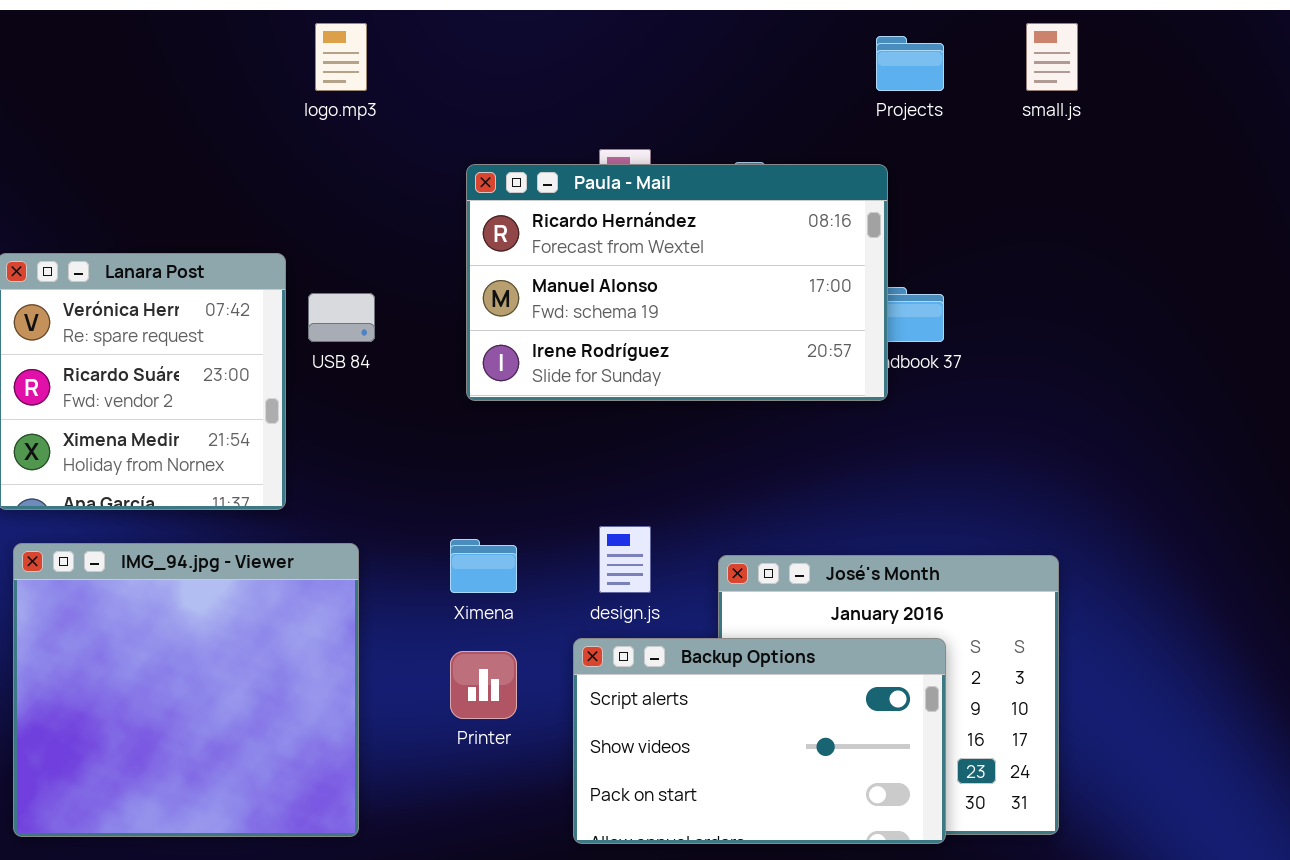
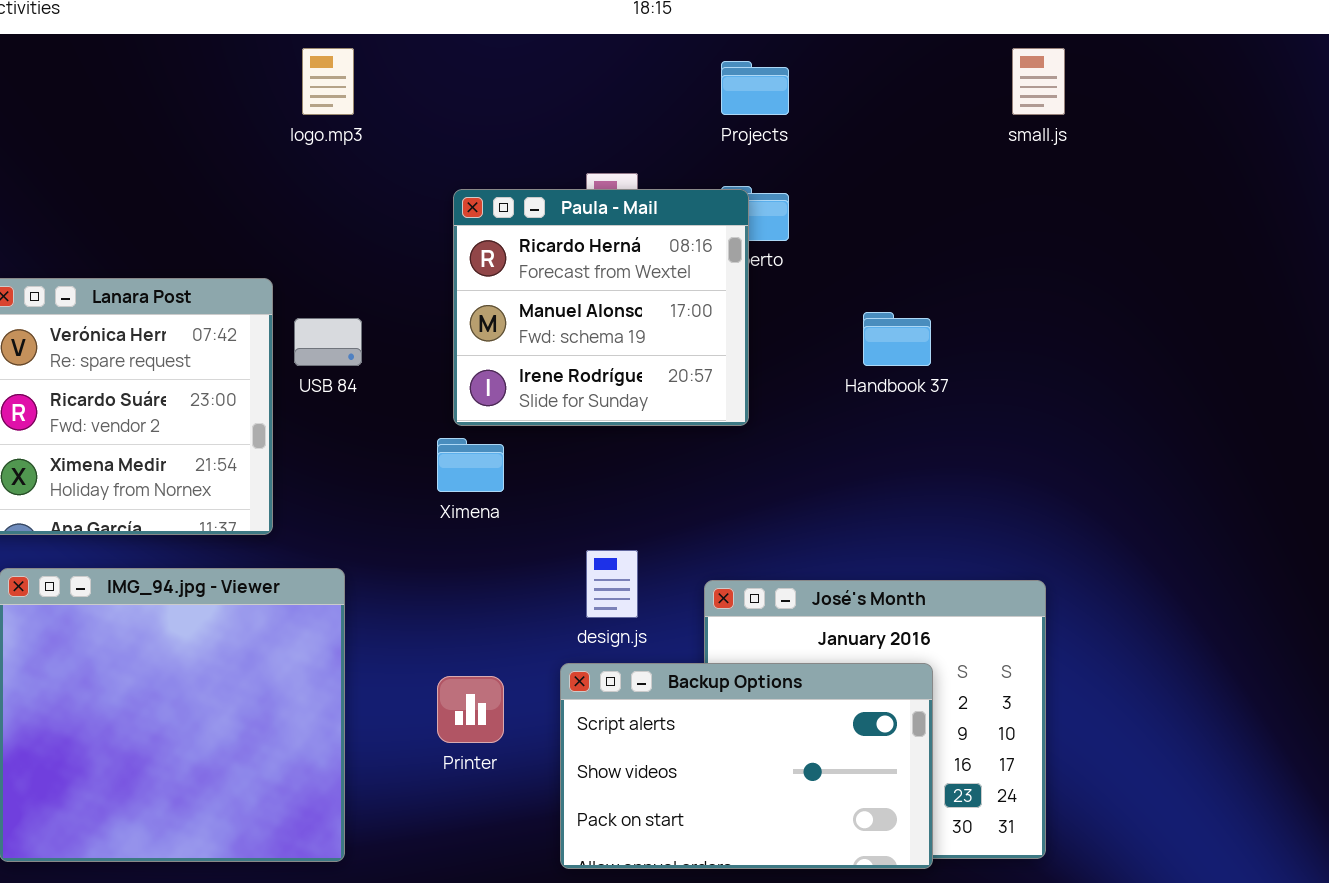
Projects: [876,36,944,91] -> [721,61,789,115], moved
Paula - Mail: [466,164,888,401] -> [453,189,749,426], resized
Ximena: [450,539,517,593] -> [437,438,504,492], moved

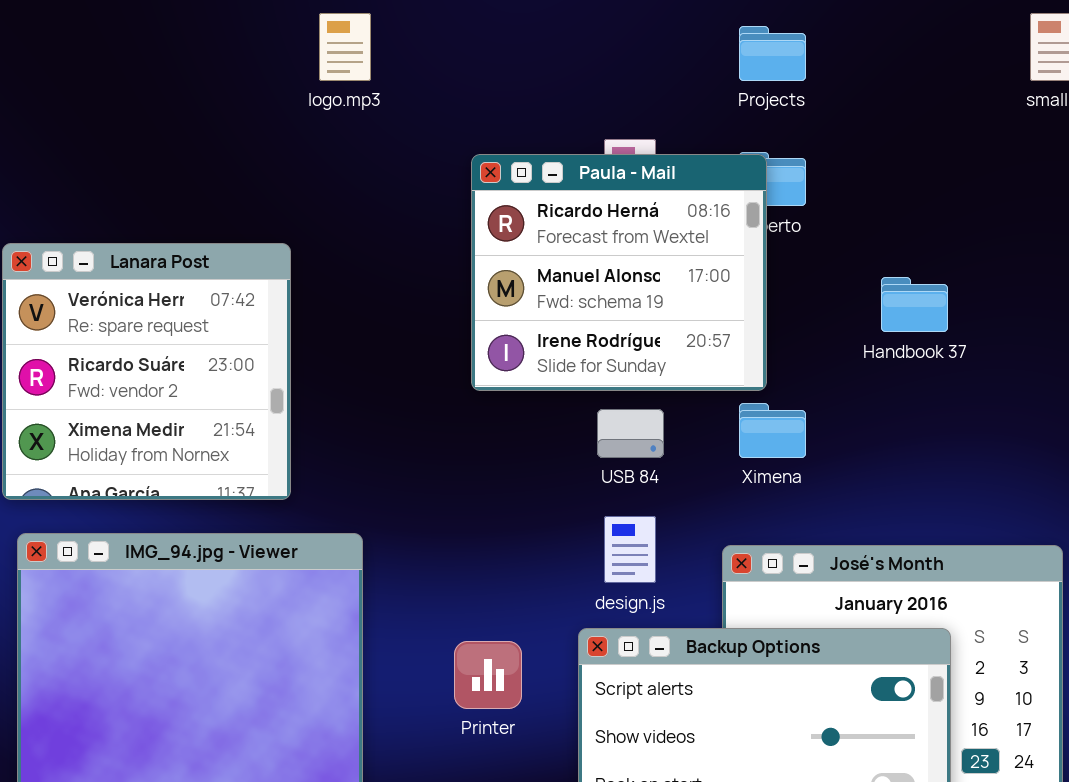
USB 84: [294,318,362,366] -> [597,409,664,458], moved
Ximena: [437,438,504,492] -> [739,403,806,458], moved

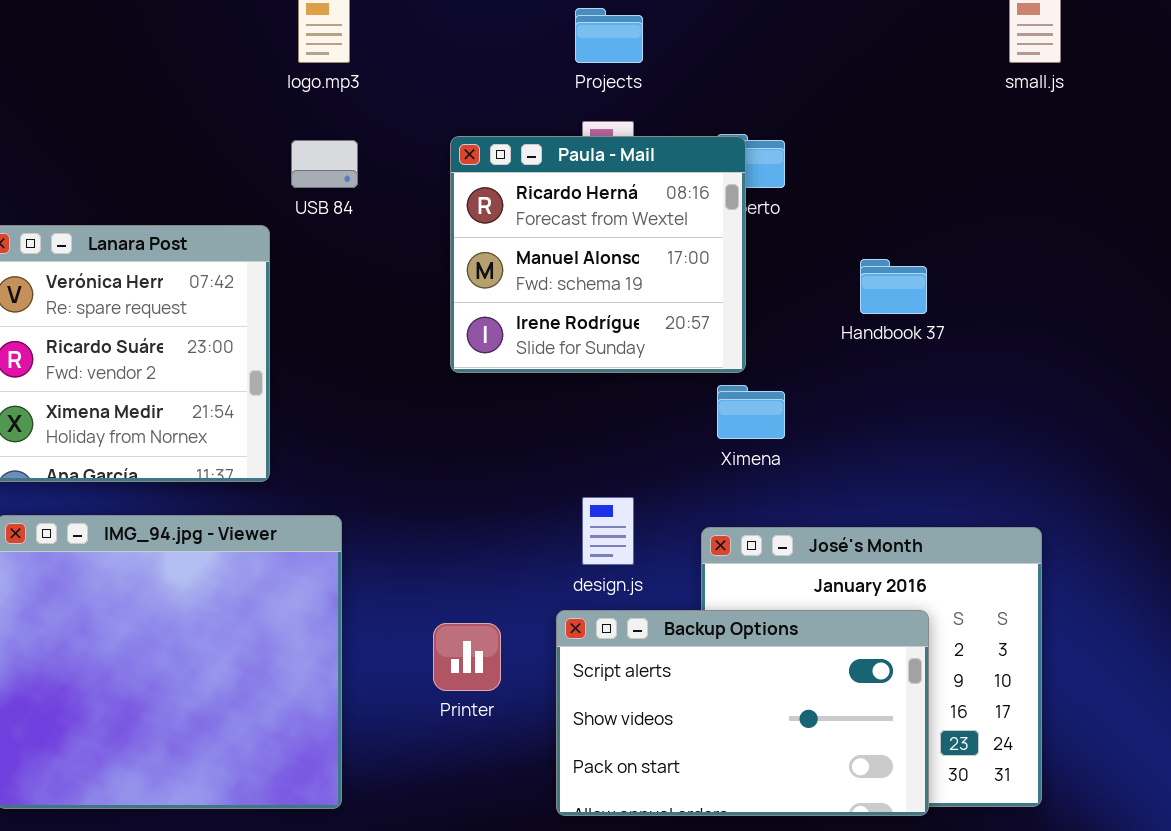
Projects: [739,26,806,81] -> [575,8,643,63], moved
USB 84: [597,409,664,458] -> [291,140,358,188], moved

